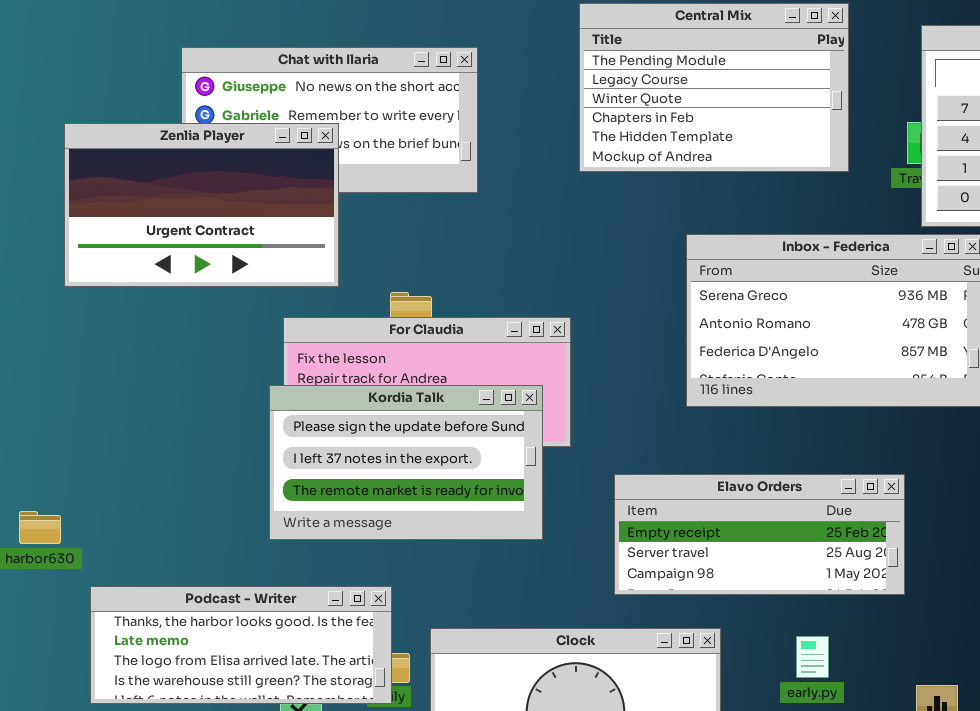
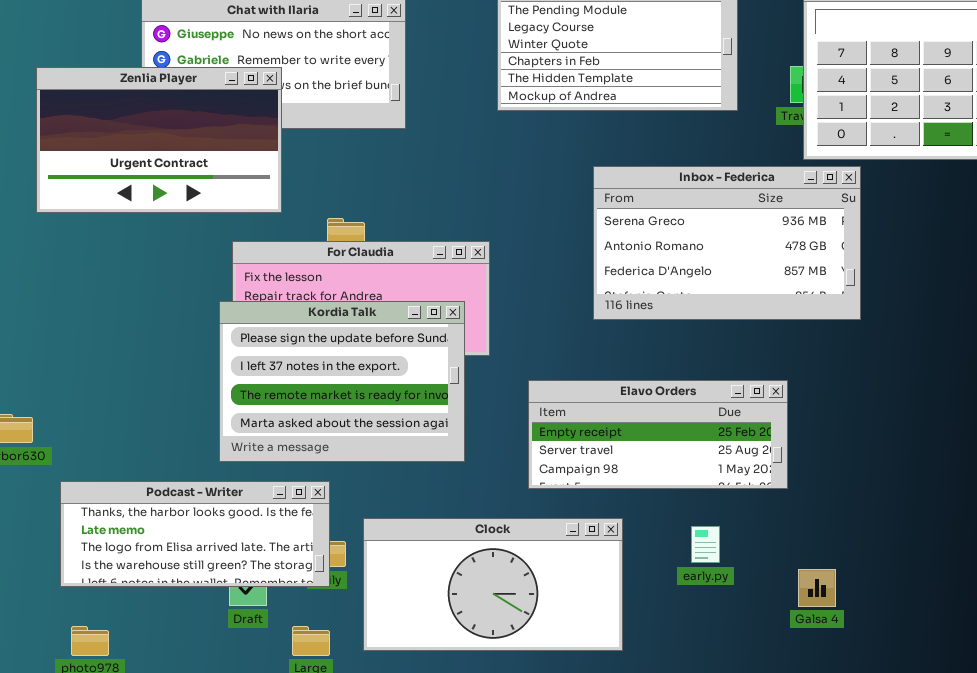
Kordia Talk: [269,385,543,540] -> [219,301,465,462], resized

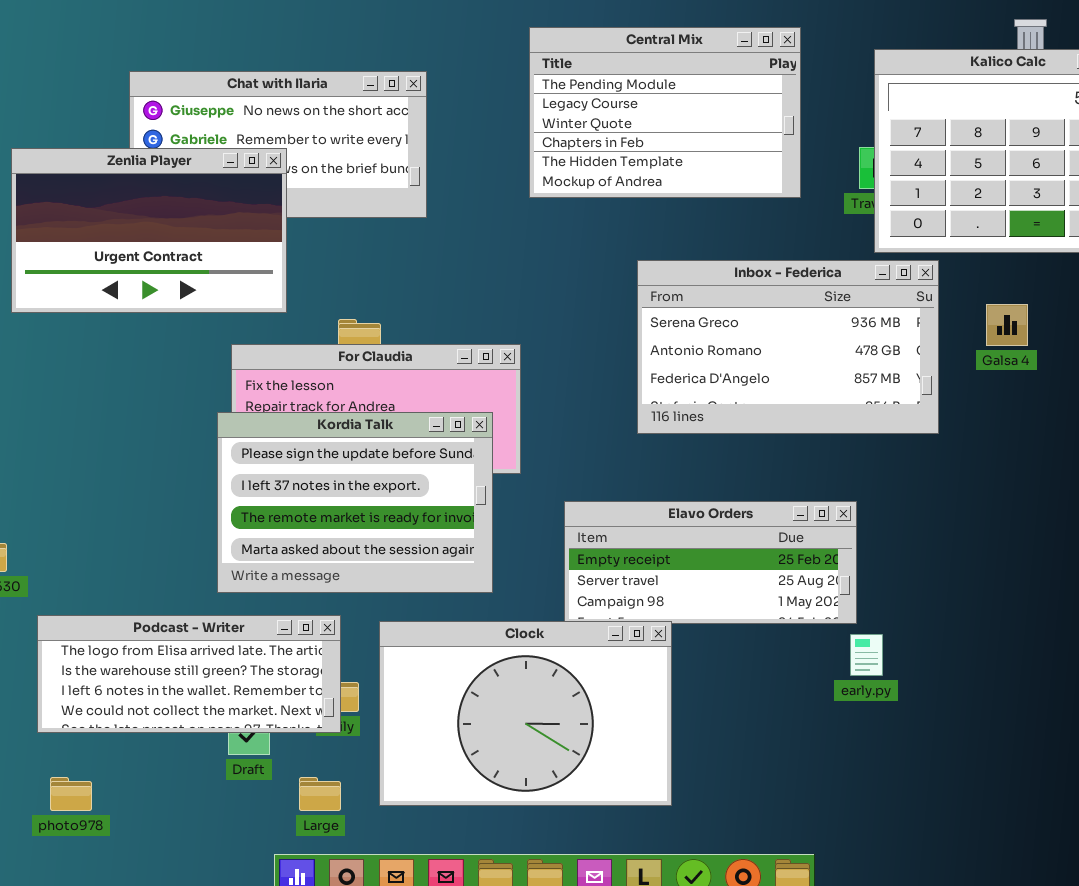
Podcast - Writer: [60,481,330,587] -> [37,615,341,733], scrolled down 2 rows
Clock: [363,518,623,651] -> [379,621,672,806], resized
early.py: [691,526,720,563] -> [850,634,883,676], moved
Galsa 4: [798,569,836,607] -> [986,304,1028,346], moved

